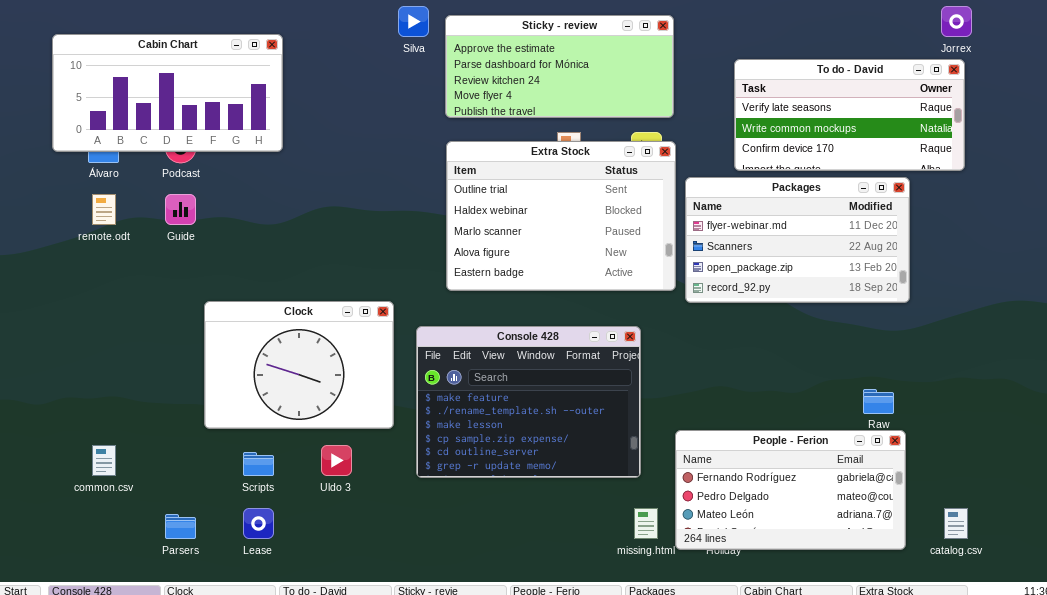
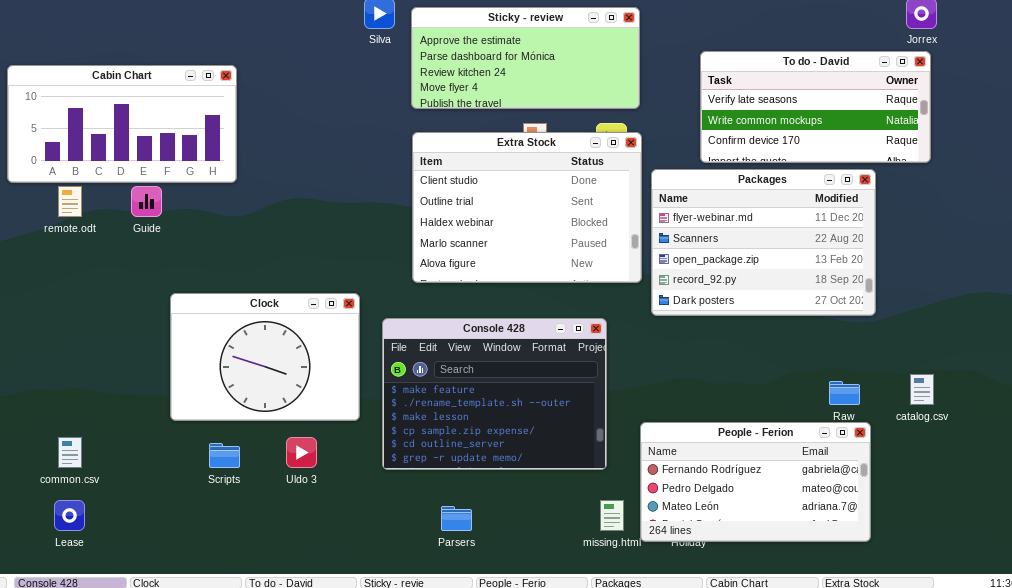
Cabin Chart: [52,34,283,152] -> [7,65,237,183], moved
Extra Stock: [446,141,676,291] -> [412,132,642,283], scrolled up 1 row
Packages: [685,177,910,303] -> [651,169,876,316], resized
Lease: [243,508,274,539] -> [54,500,85,531], moved
catalog.csv: [944,508,968,539] -> [910,374,934,405], moved
Parsers: [165,514,196,539] -> [441,506,472,531], moved

